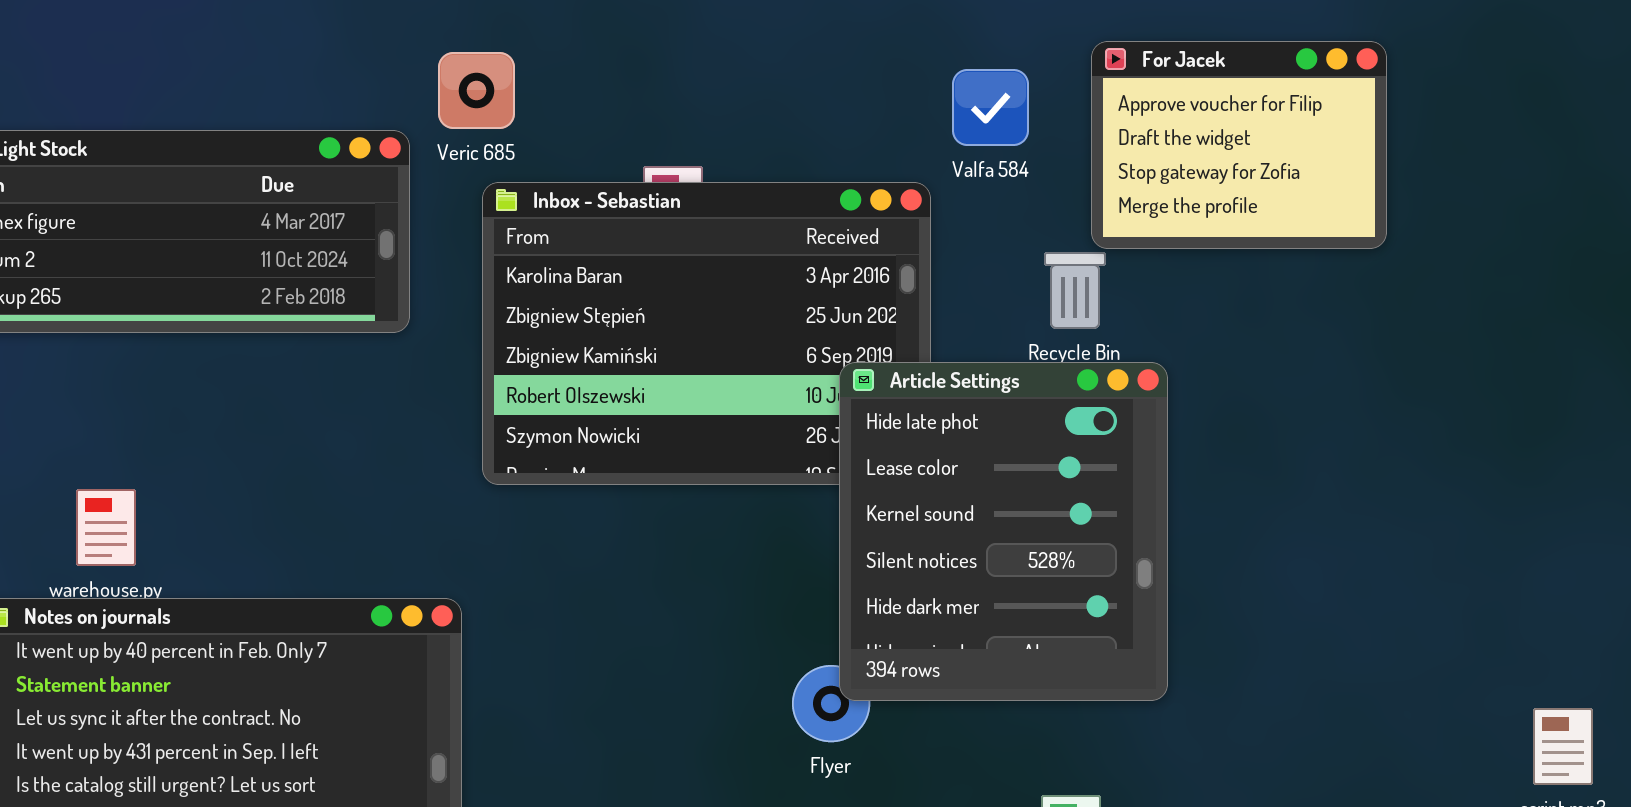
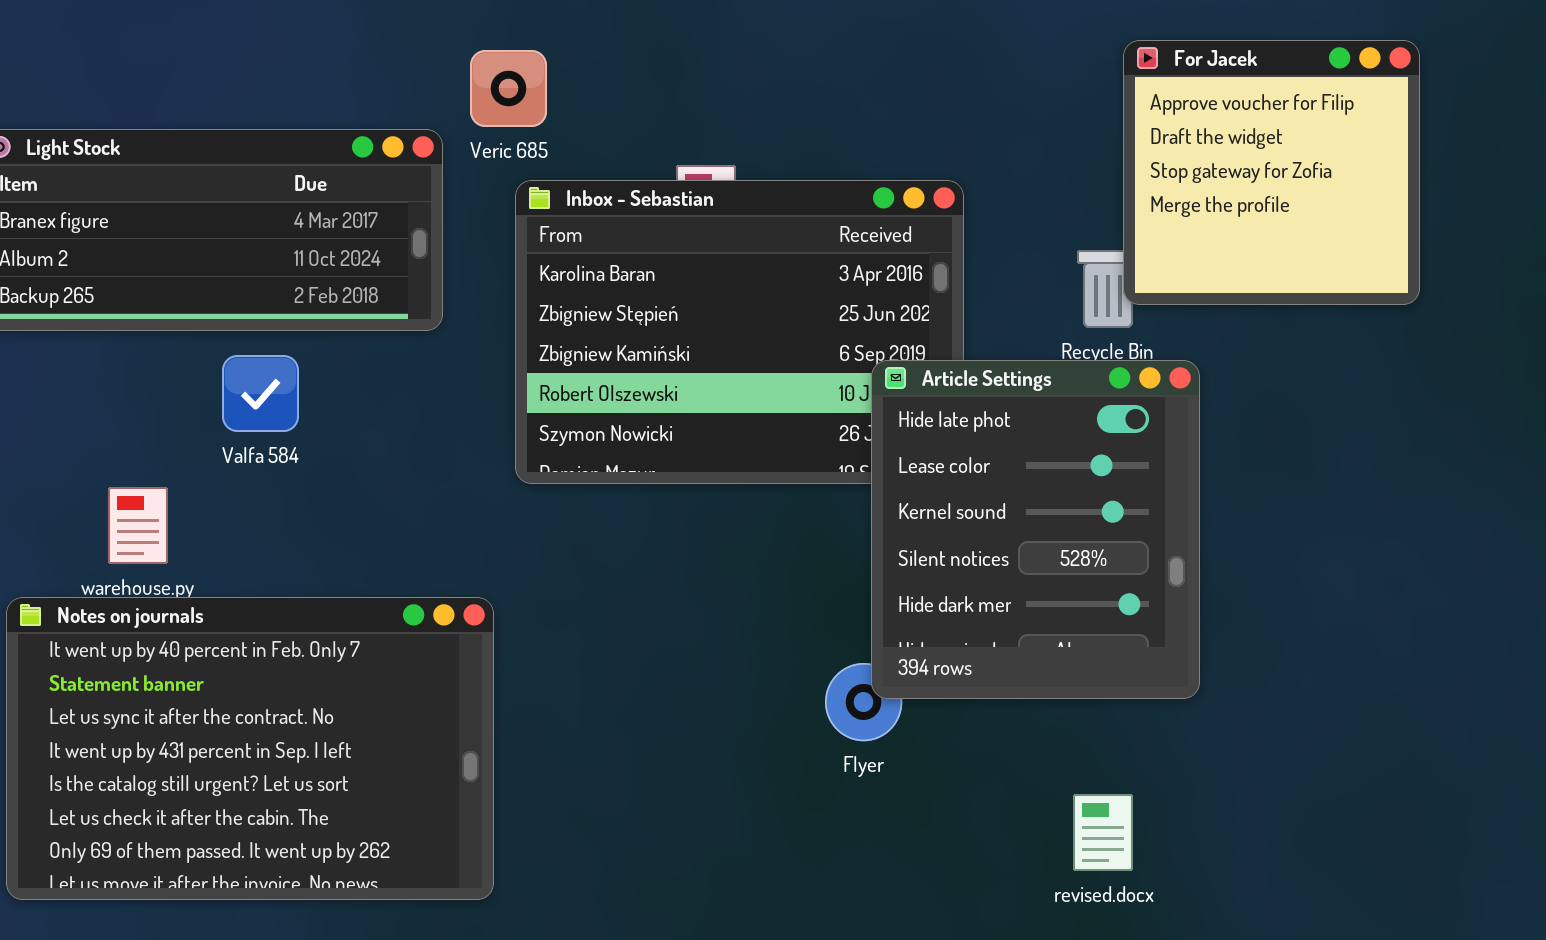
For Jacek: [1091,41,1387,249] -> [1123,40,1420,305], resized
Valfa 584: [952,69,1029,146] -> [222,355,299,432], moved

